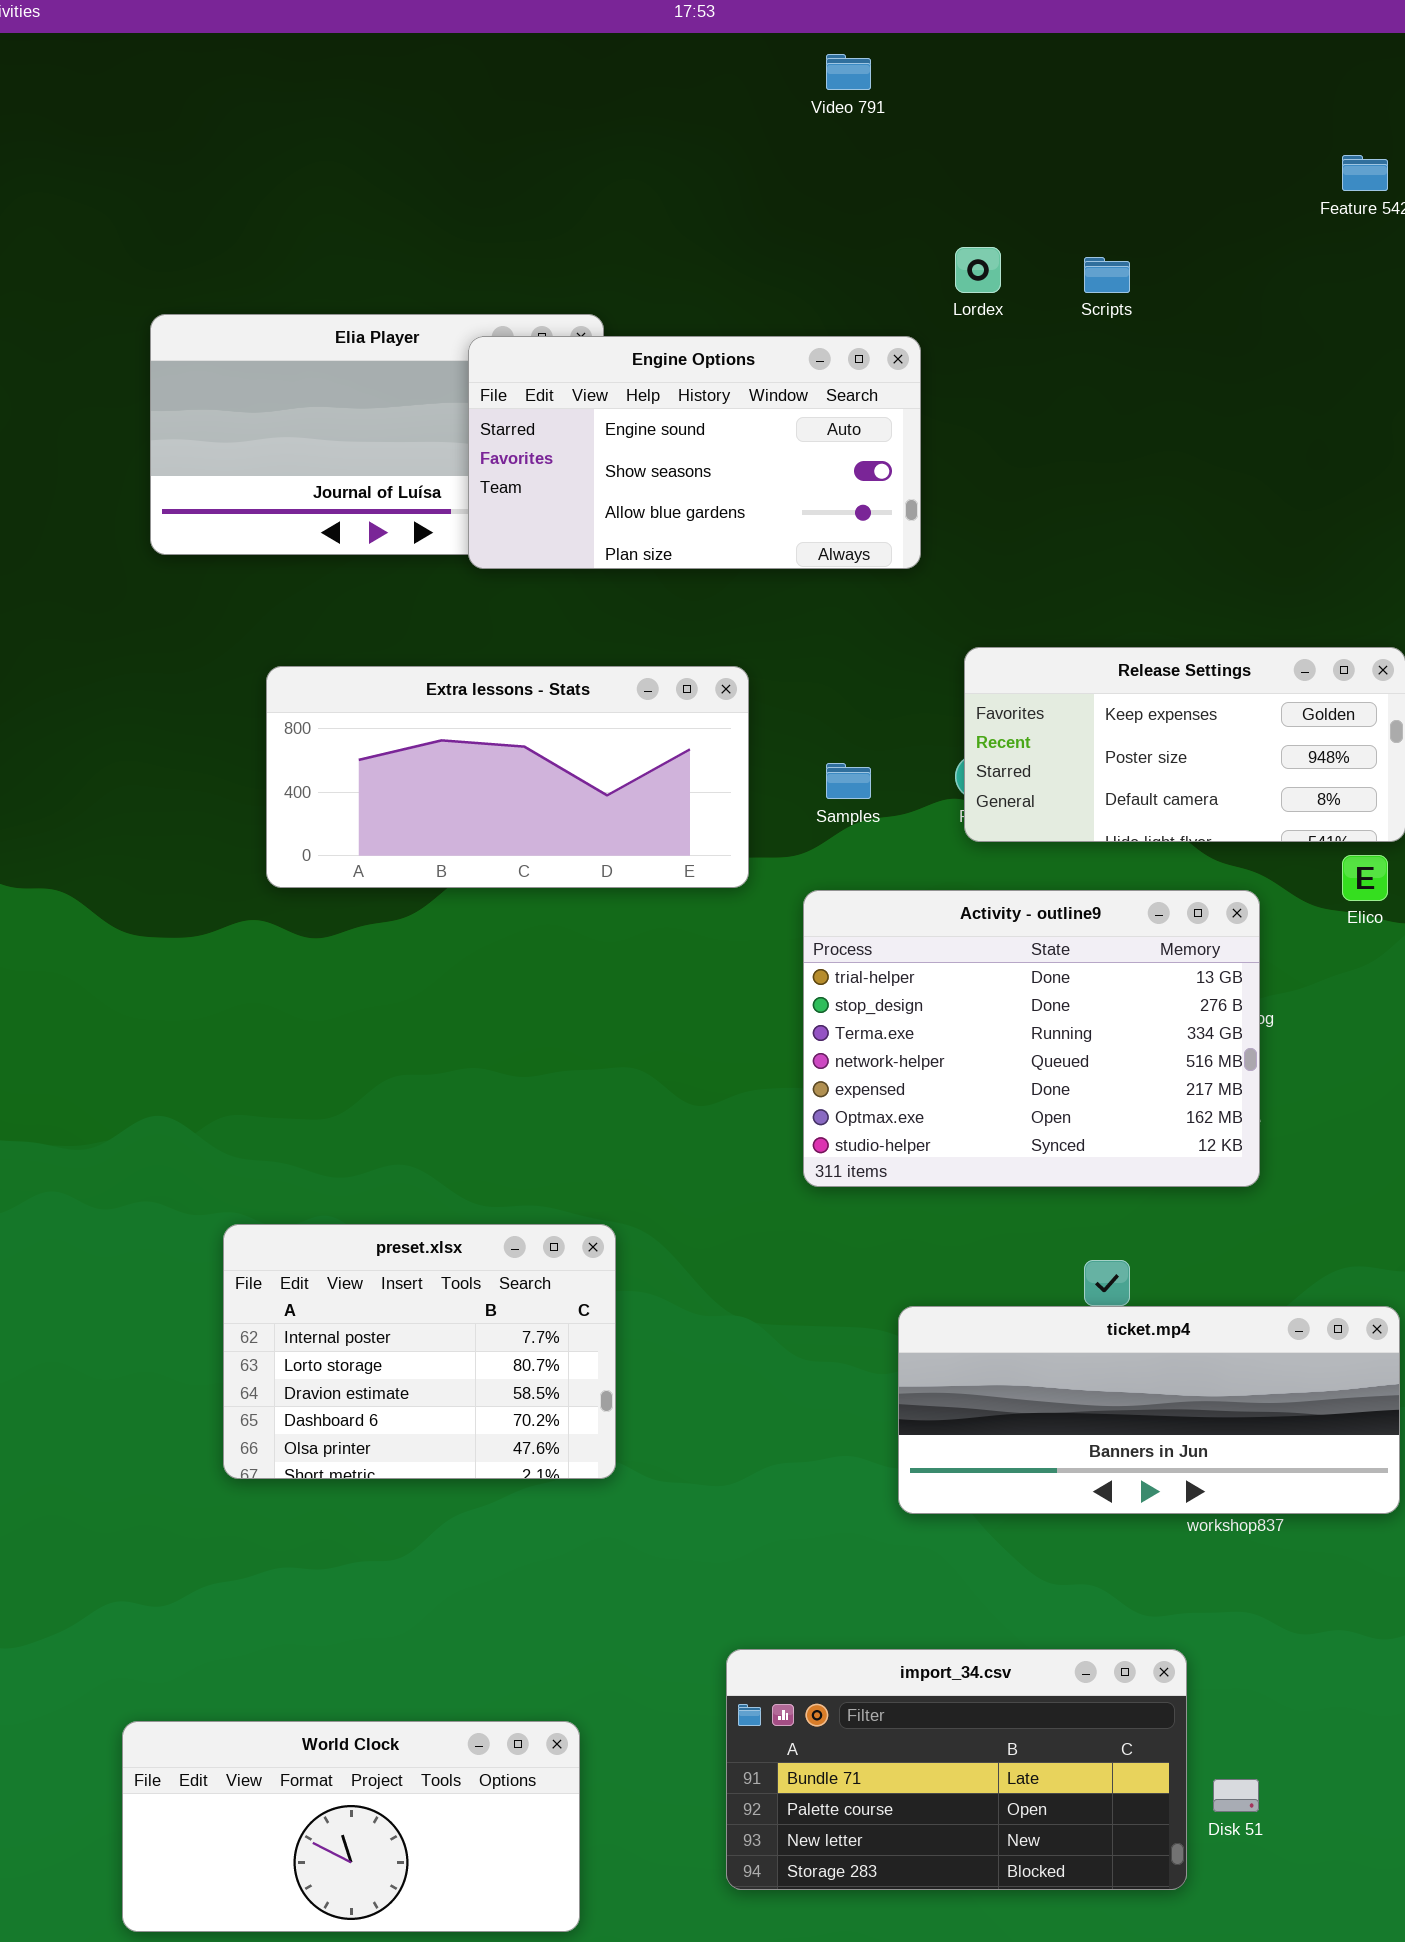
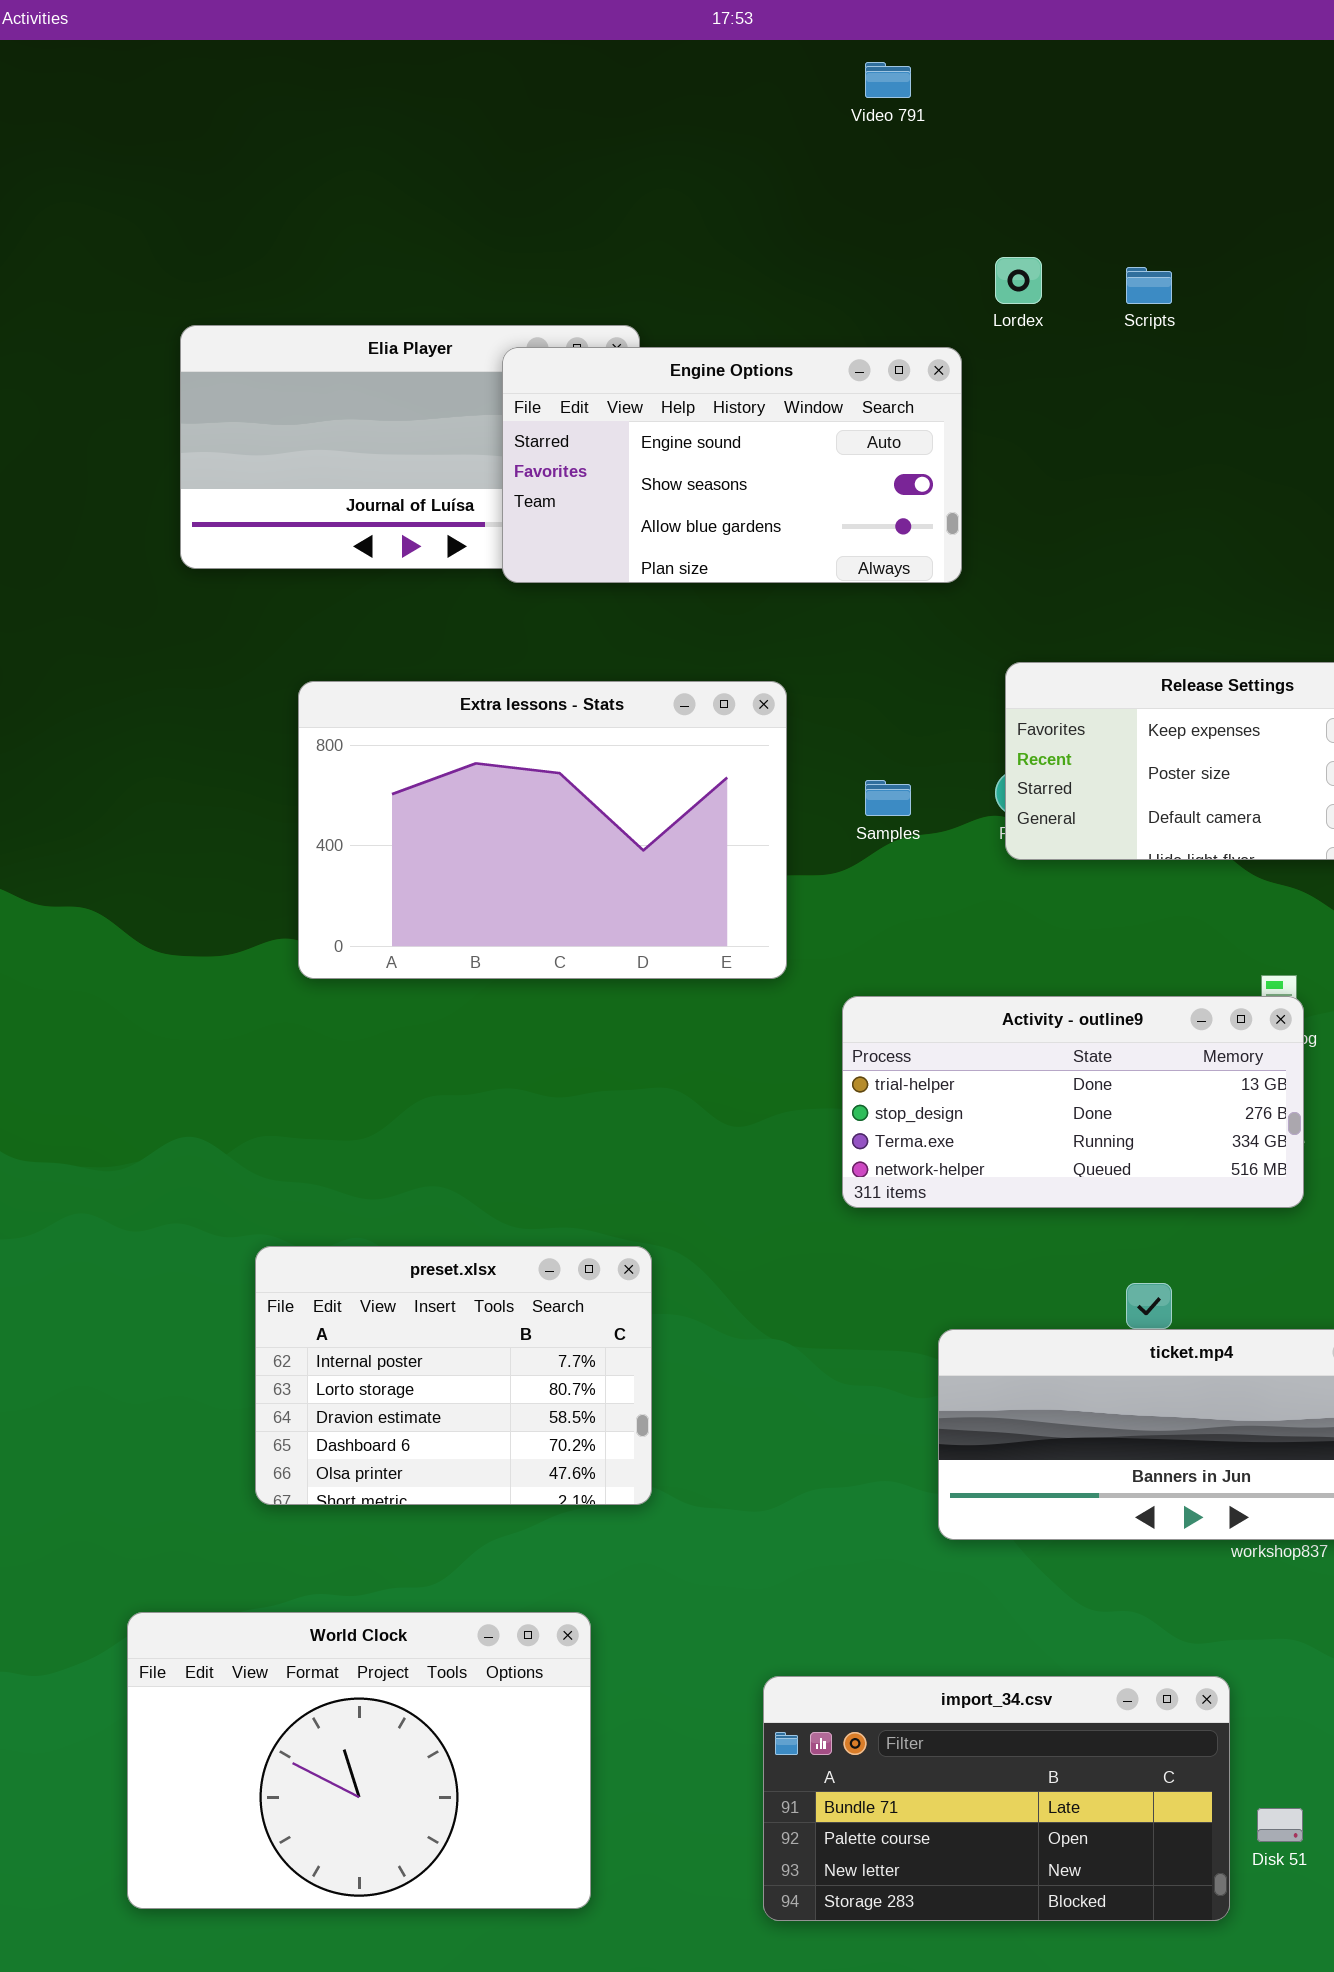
Extra lessons - Stats: [266,666,749,888] -> [298,681,787,979], resized
Activity - outline9: [803,890,1260,1187] -> [842,996,1304,1208], resized
World Clock: [122,1721,580,1932] -> [127,1612,591,1909], moved, resized

